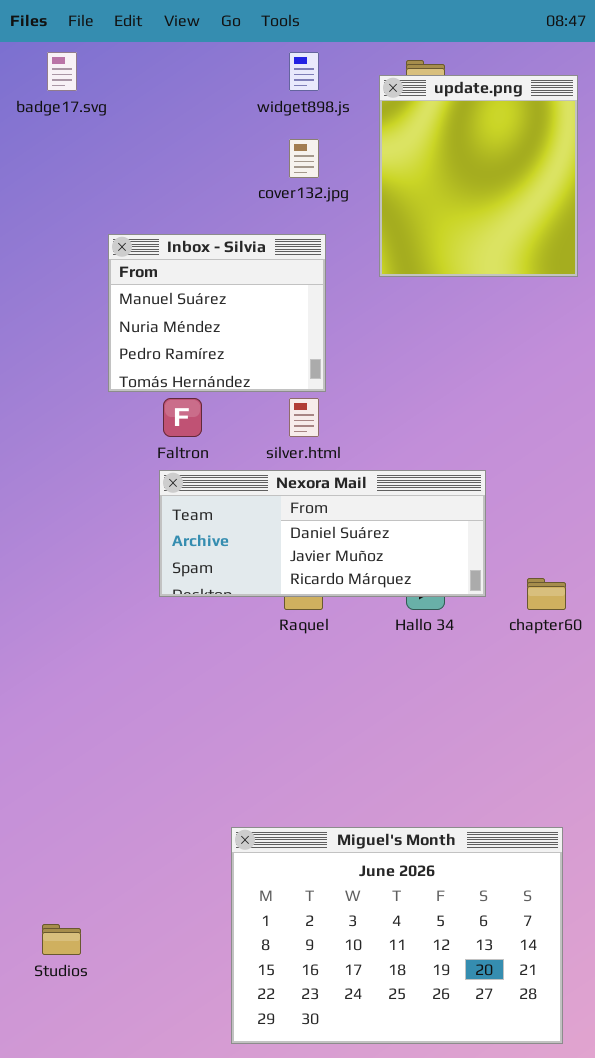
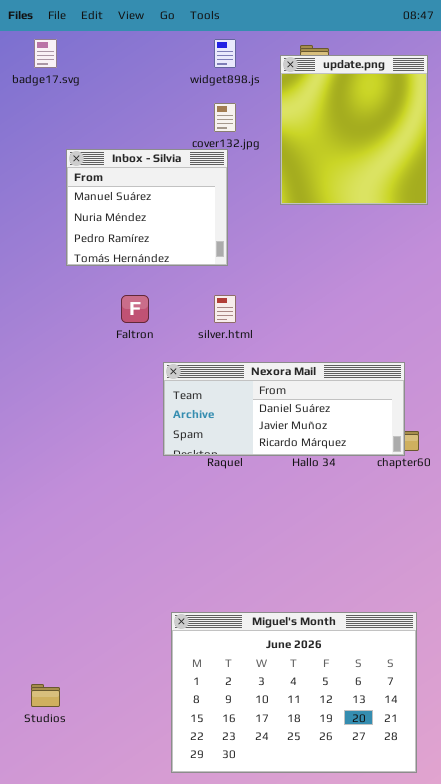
Inbox - Silvia: [108,234,326,392] -> [66,149,228,266], moved
Nexora Mail: [159,470,486,597] -> [163,362,405,456], moved

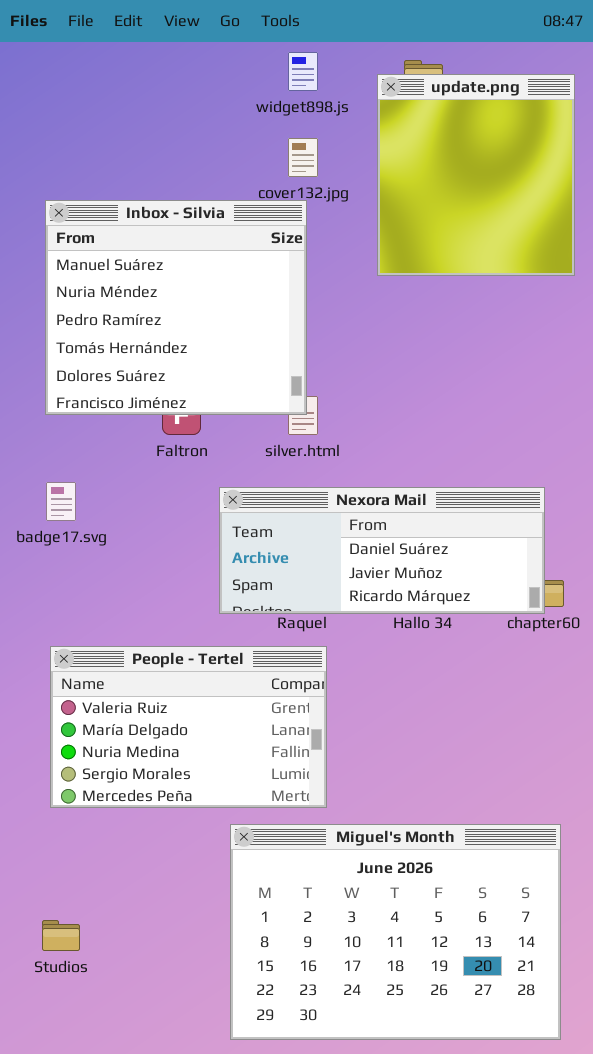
badge17.svg: [34,39,57,68] -> [46,482,76,521], moved
Inbox - Silvia: [66,149,228,266] -> [45,200,307,415], resized
People - Tertel: none -> [50,646,327,808], opened

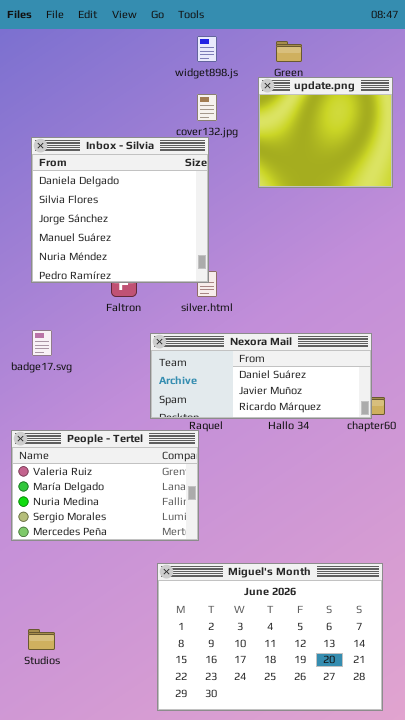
update.png: [377,74,575,276] -> [258,77,393,188], resized
Inbox - Silvia: [45,200,307,415] -> [31,137,209,283], scrolled up 3 rows
People - Tertel: [50,646,327,808] -> [11,430,199,541], moved

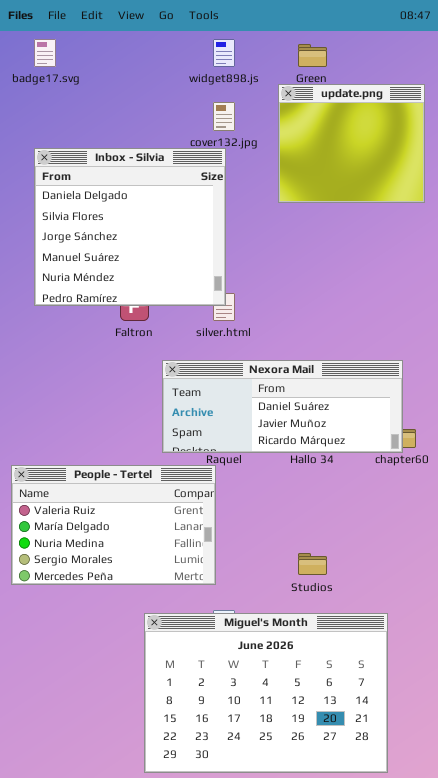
badge17.svg: [32,330,52,356] -> [34,39,56,67], moved
Miguel's Month: [157,563,383,711] -> [144,613,388,773], moved
Studios: [28,629,55,650] -> [298,553,327,575], moved

